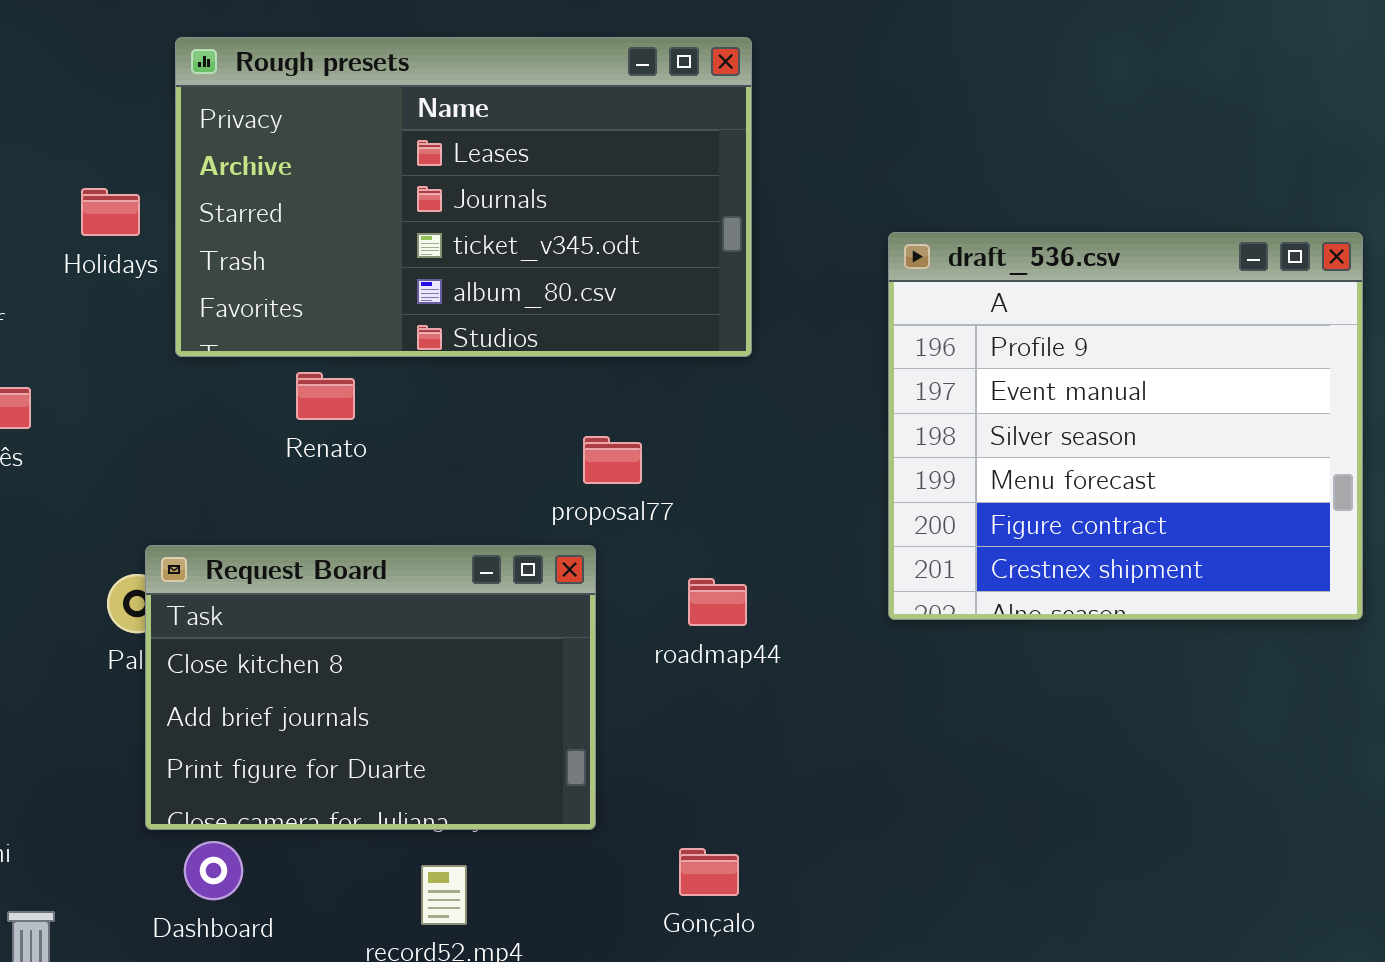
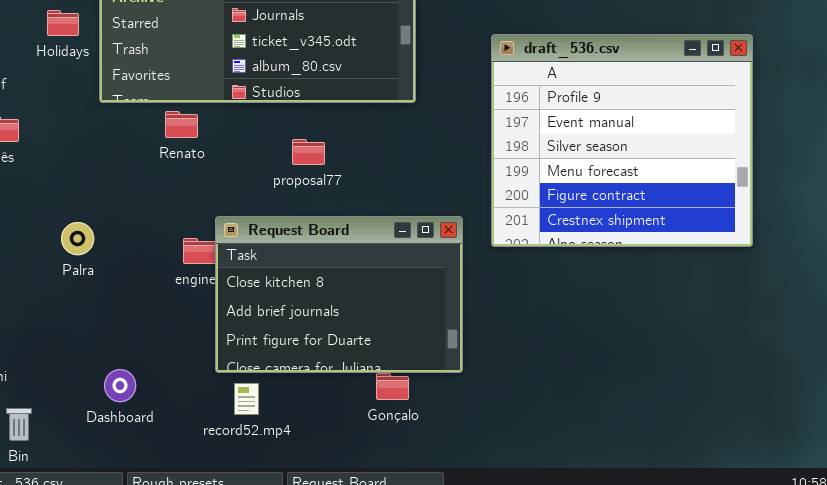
proposal77: [583,436,642,484] -> [292,139,325,165], moved
Request Board: [145,545,596,830] -> [215,216,463,373], moved

